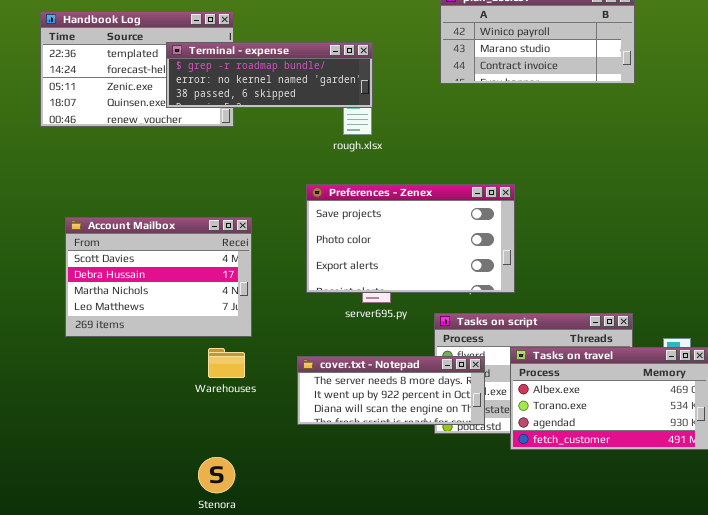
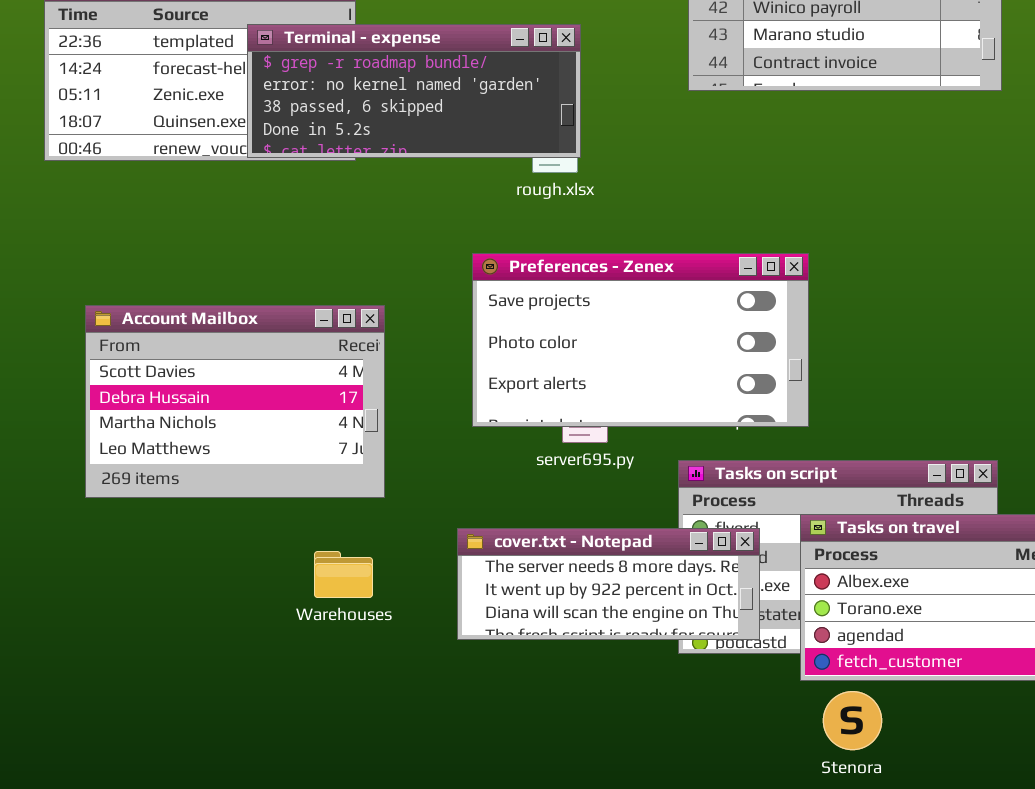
Terminal - expense: [166,42,373,108] -> [247,24,581,158], resized
Warehouses: [208,348,245,378] -> [314,551,373,598], moved
Stenora: [198,457,235,493] -> [823,691,882,750], moved

